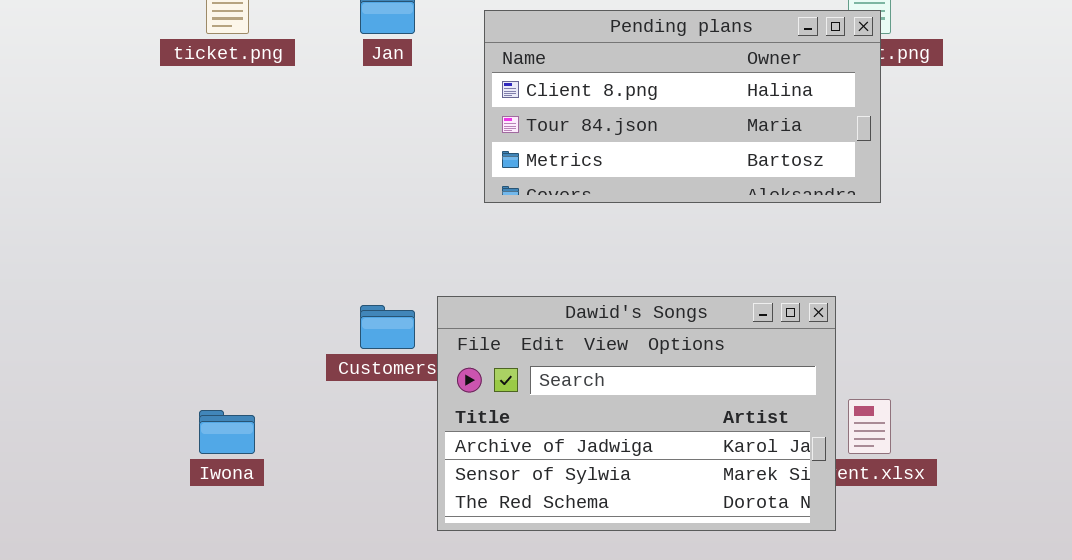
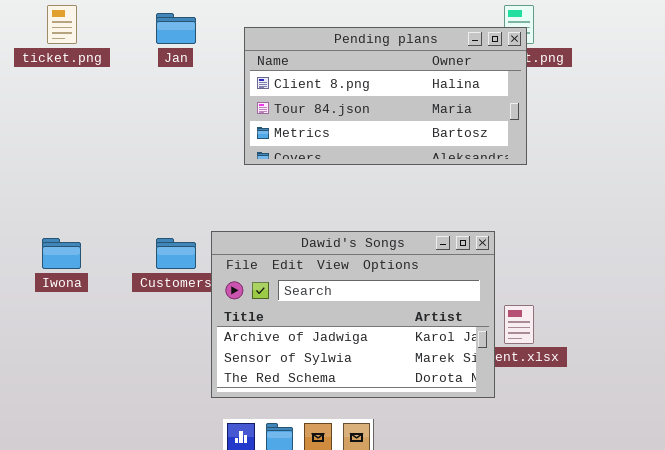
Iwona: [199,410,255,454] -> [42,238,81,269], moved

